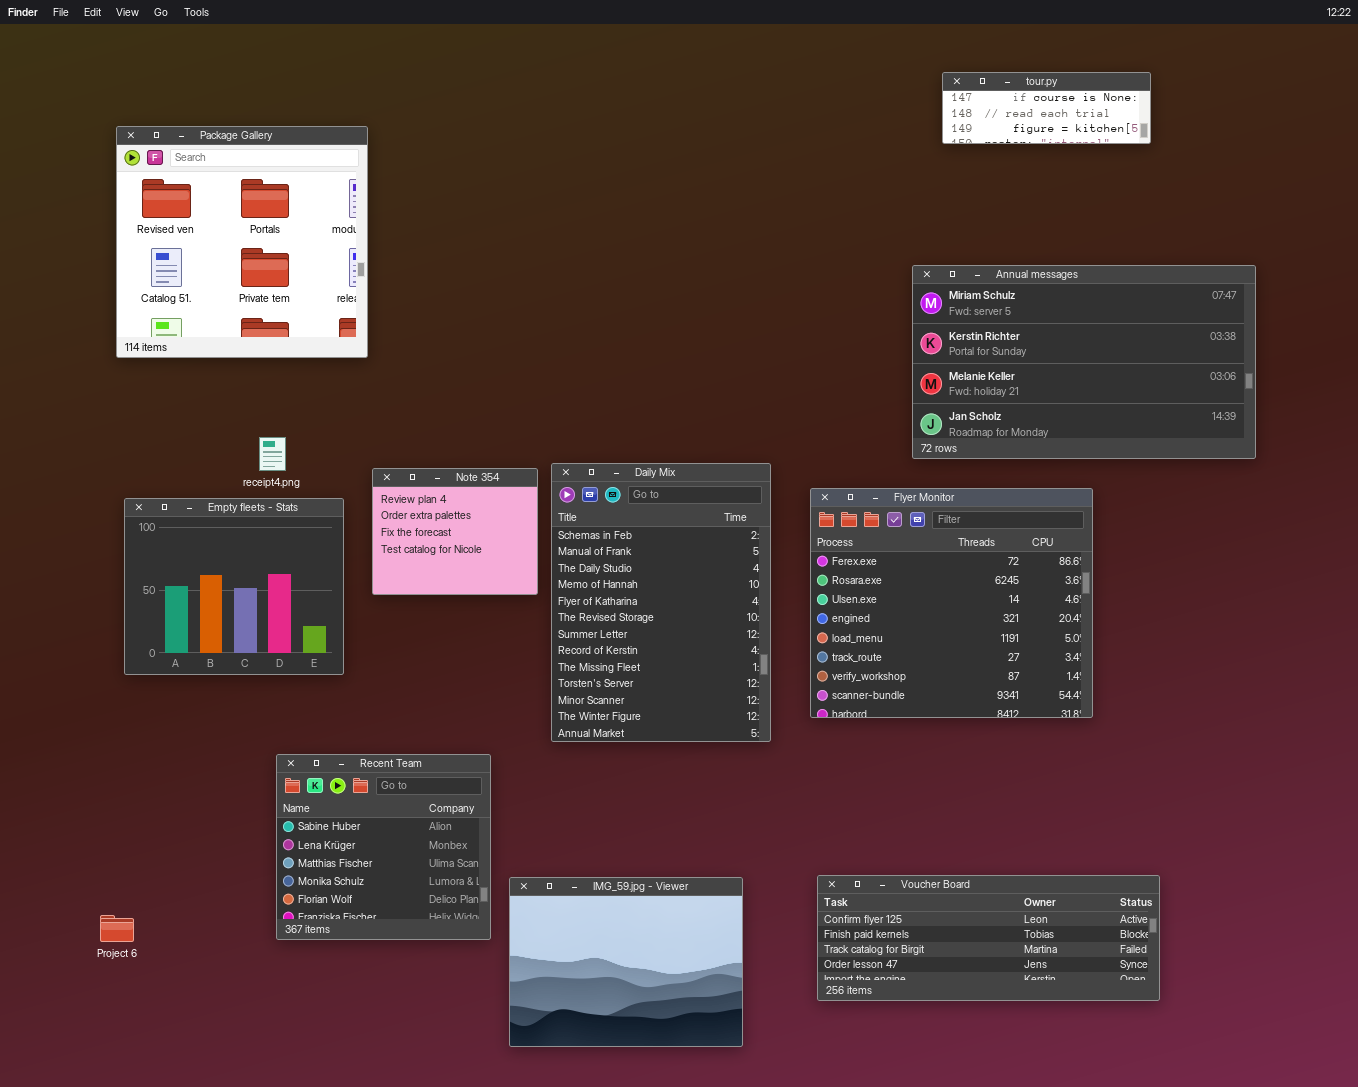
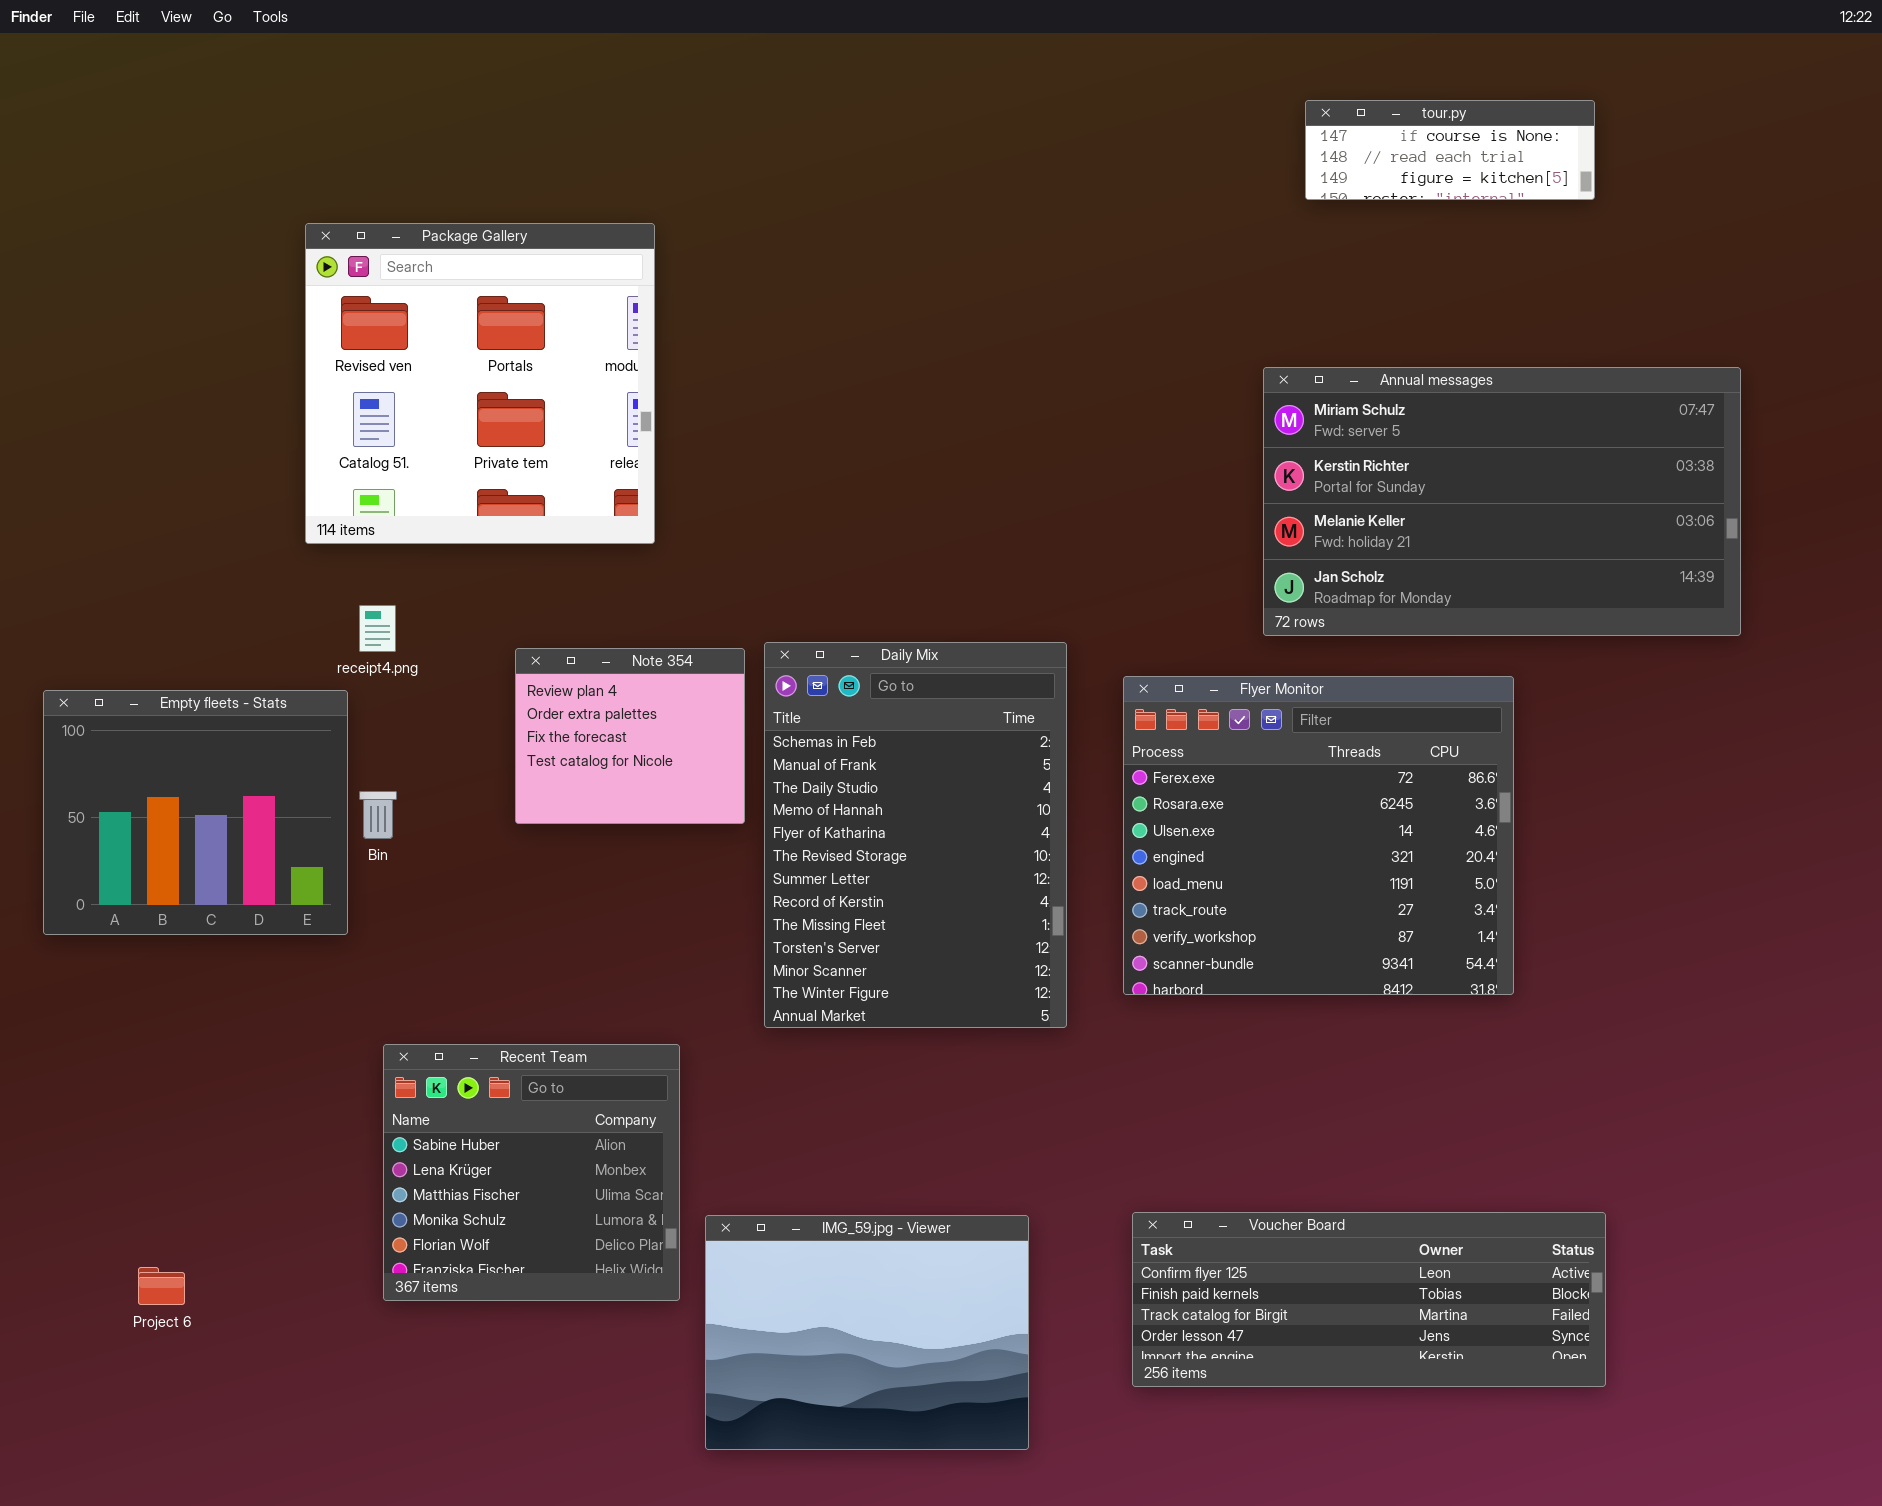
Package Gallery: [116,126,368,358] -> [305,223,655,544], moved
Empty fleets - Stats: [124,498,344,675] -> [43,690,348,935], moved

